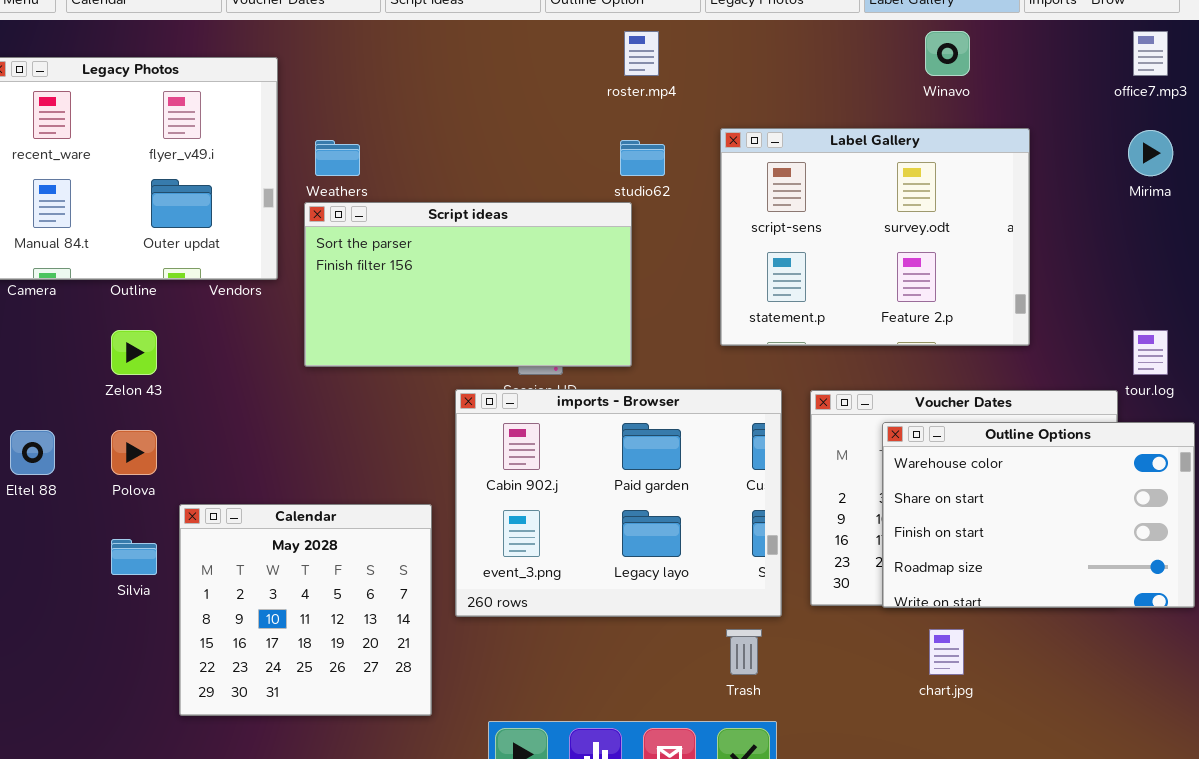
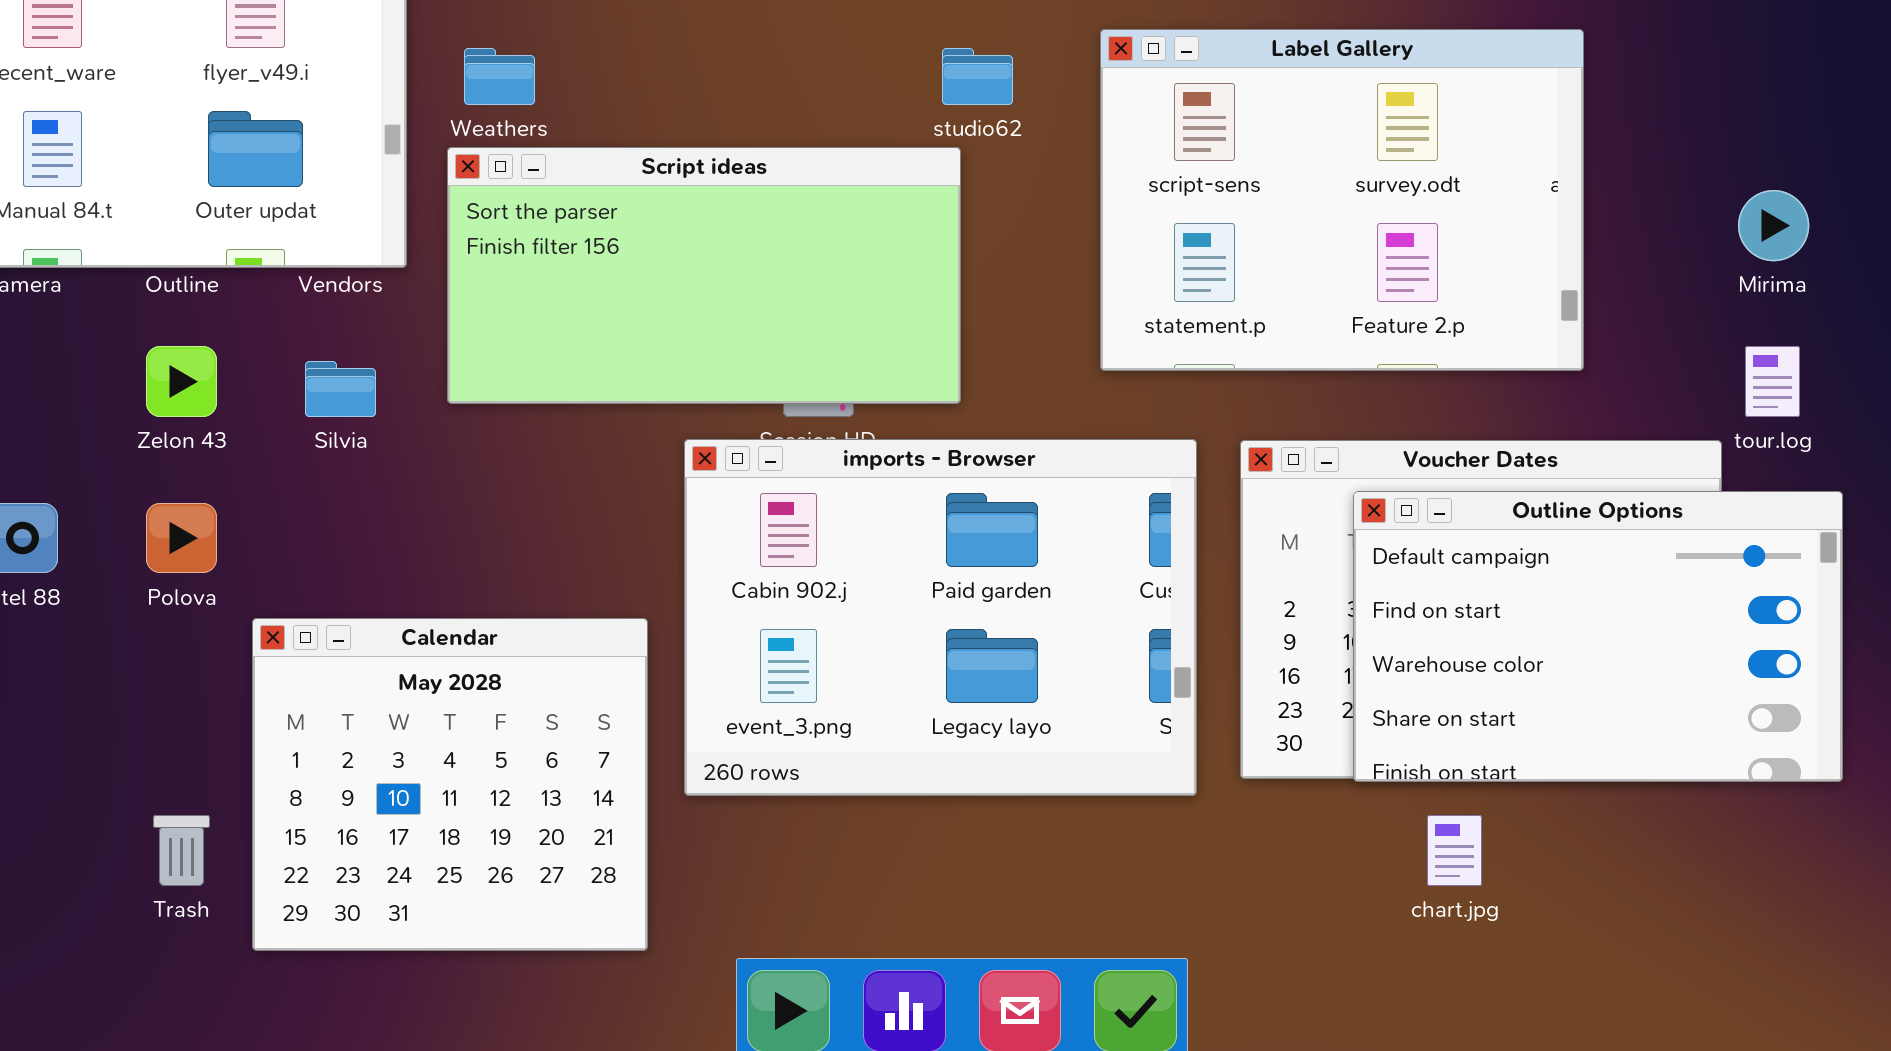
Mirima: [1128,130,1173,176] -> [1738,190,1809,261], moved
Outline Options: [882,422,1195,608] -> [1353,491,1843,782], scrolled up 2 rows
Silvia: [111,539,157,575] -> [305,361,376,417], moved
Trash: [726,629,762,675] -> [153,815,210,886], moved

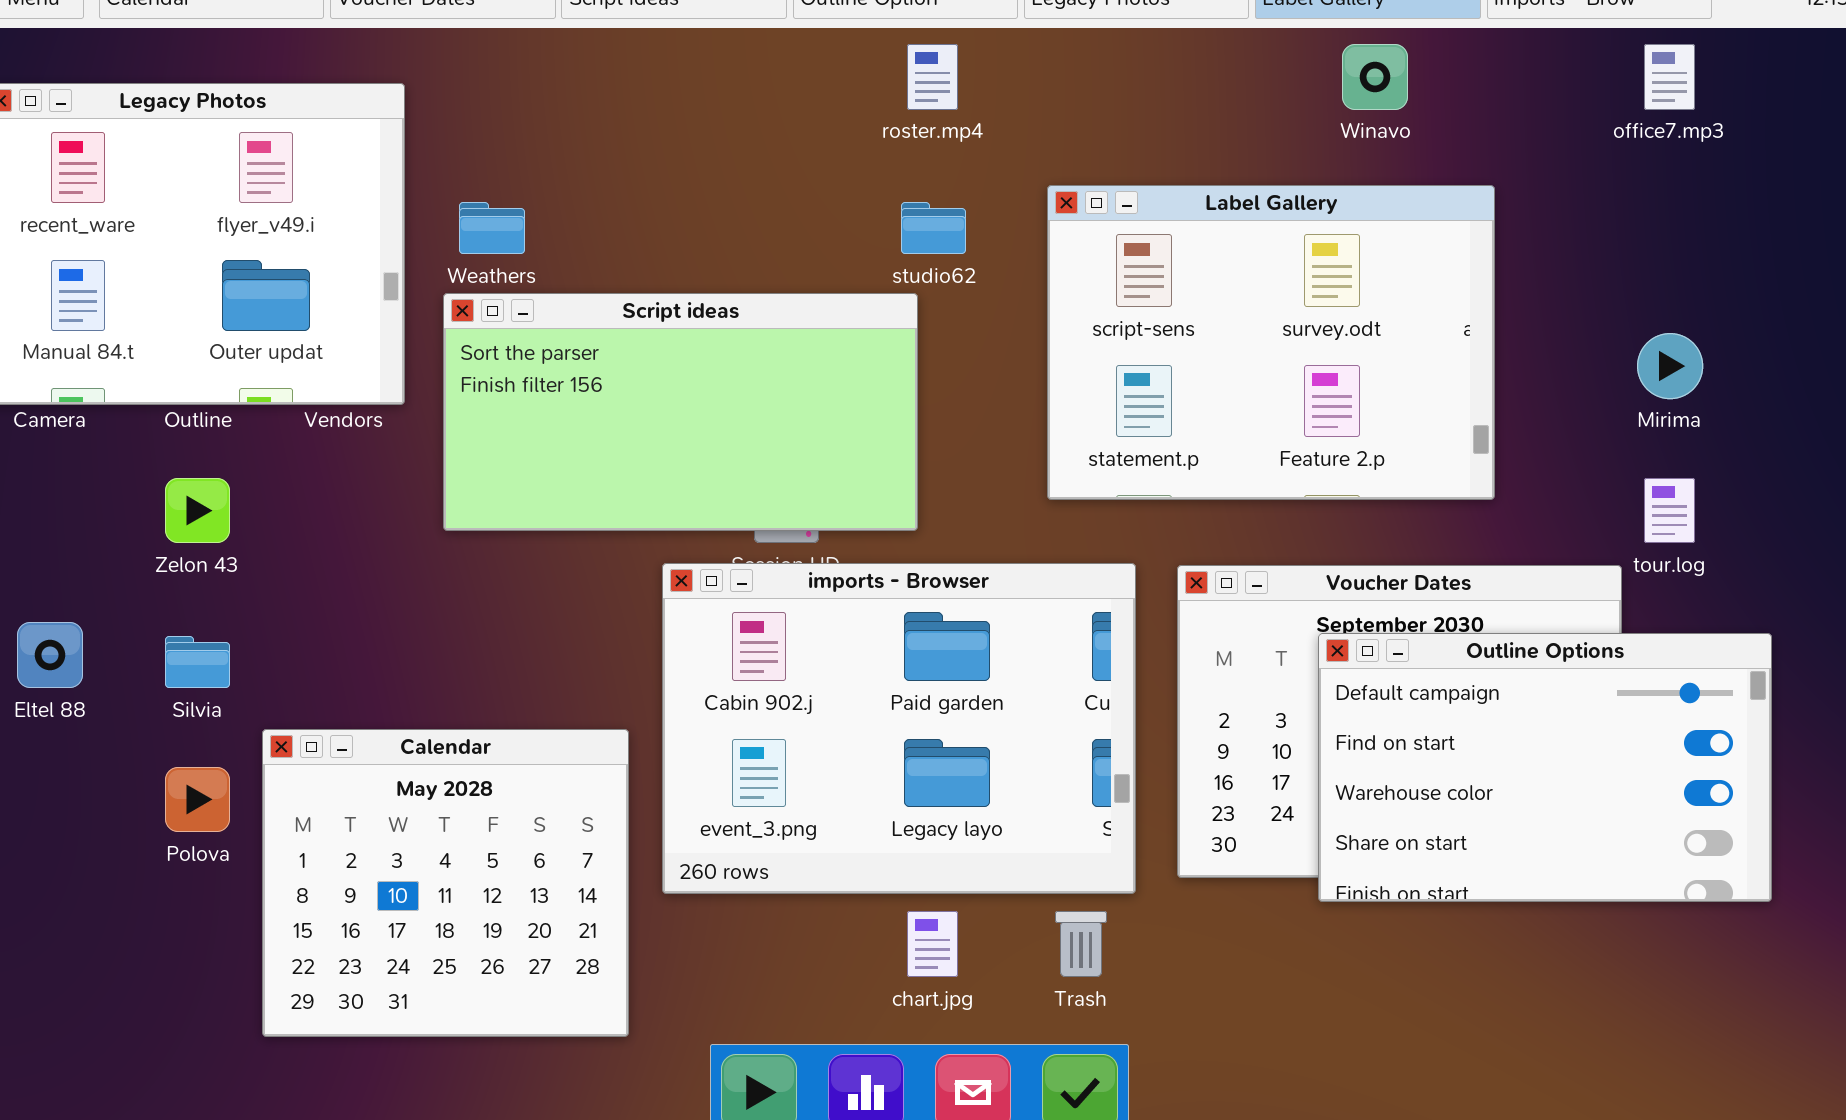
Silvia: [305,361,376,417] -> [165,636,230,688], moved
Outline Options: [1353,491,1843,782] -> [1318,633,1772,902], moved
Polova: [146,503,217,573] -> [165,767,230,832], moved
Trash: [153,815,210,886] -> [1055,911,1107,977], moved
chart.jpg: [1427,815,1482,886] -> [907,911,958,977], moved

